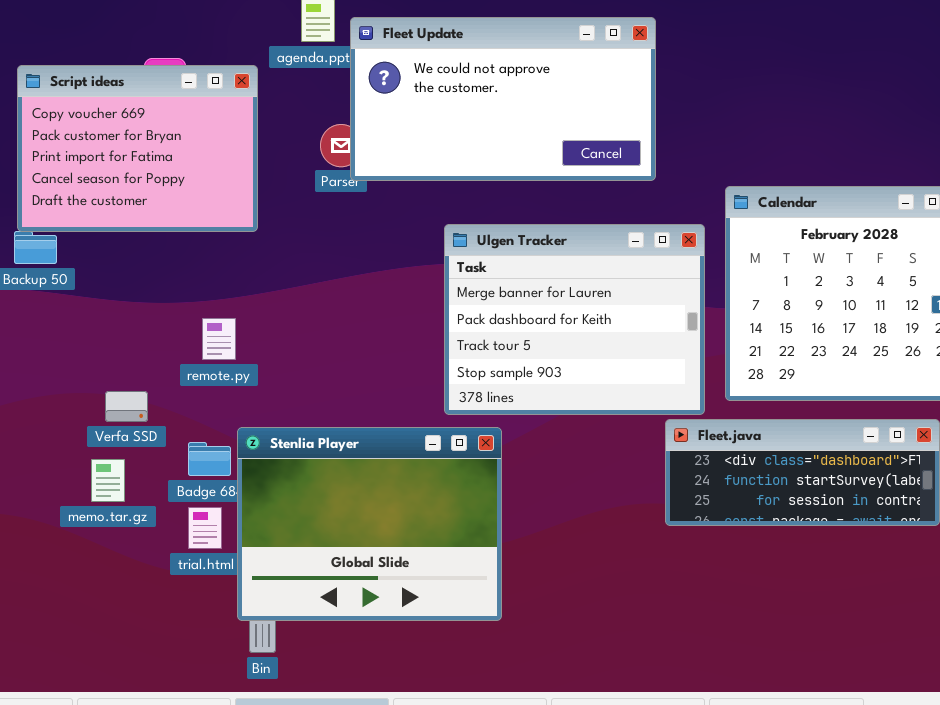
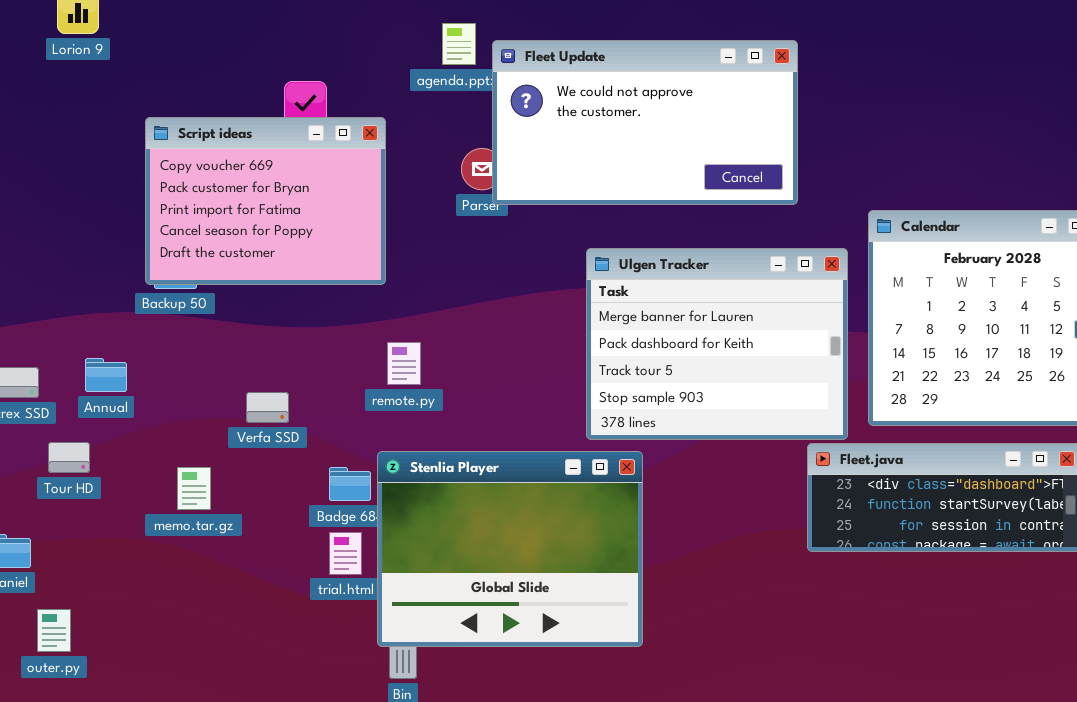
Script ideas: [17,65,258,232] -> [145,117,386,285], moved
remote.py: [202,318,236,360] -> [387,342,421,385], moved
Verfa SSD: [105,391,148,422] -> [246,392,289,423], moved
memo.tar.gz: [91,459,125,502] -> [177,467,211,510], moved

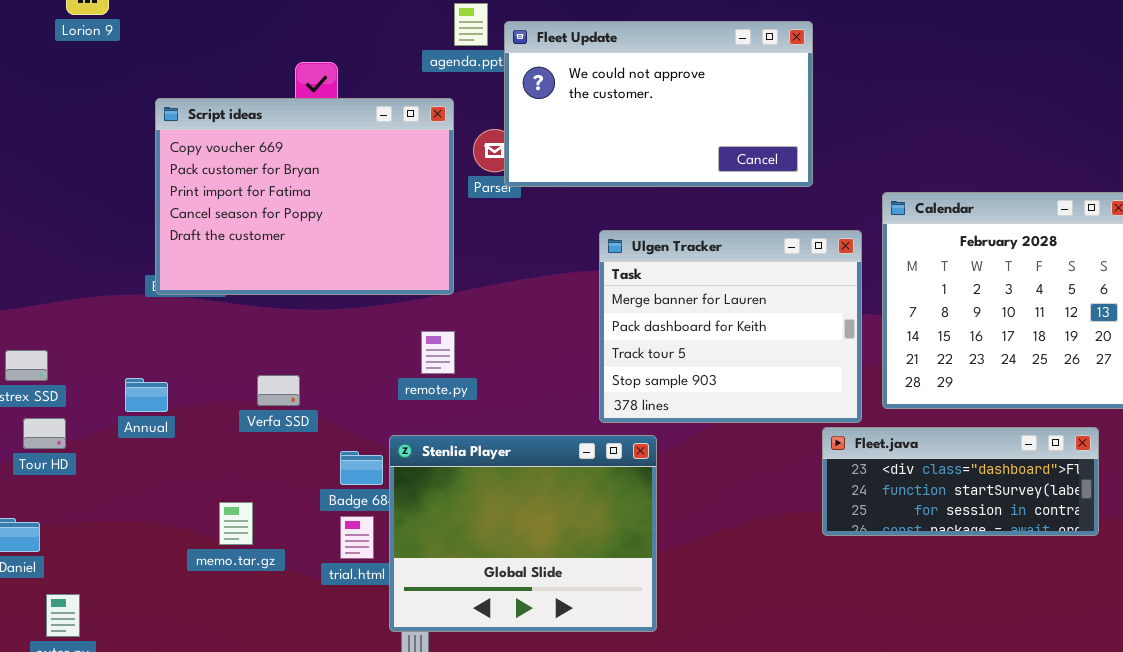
Script ideas: [145,117,386,285] -> [155,98,454,295], resized
remote.py: [387,342,421,385] -> [421,331,455,374], moved
Annual: [85,358,127,392] -> [125,378,168,412], moved
Tour HD: [48,442,90,473] -> [23,418,66,449], moved
memo.tar.gz: [177,467,211,510] -> [219,502,253,545], moved

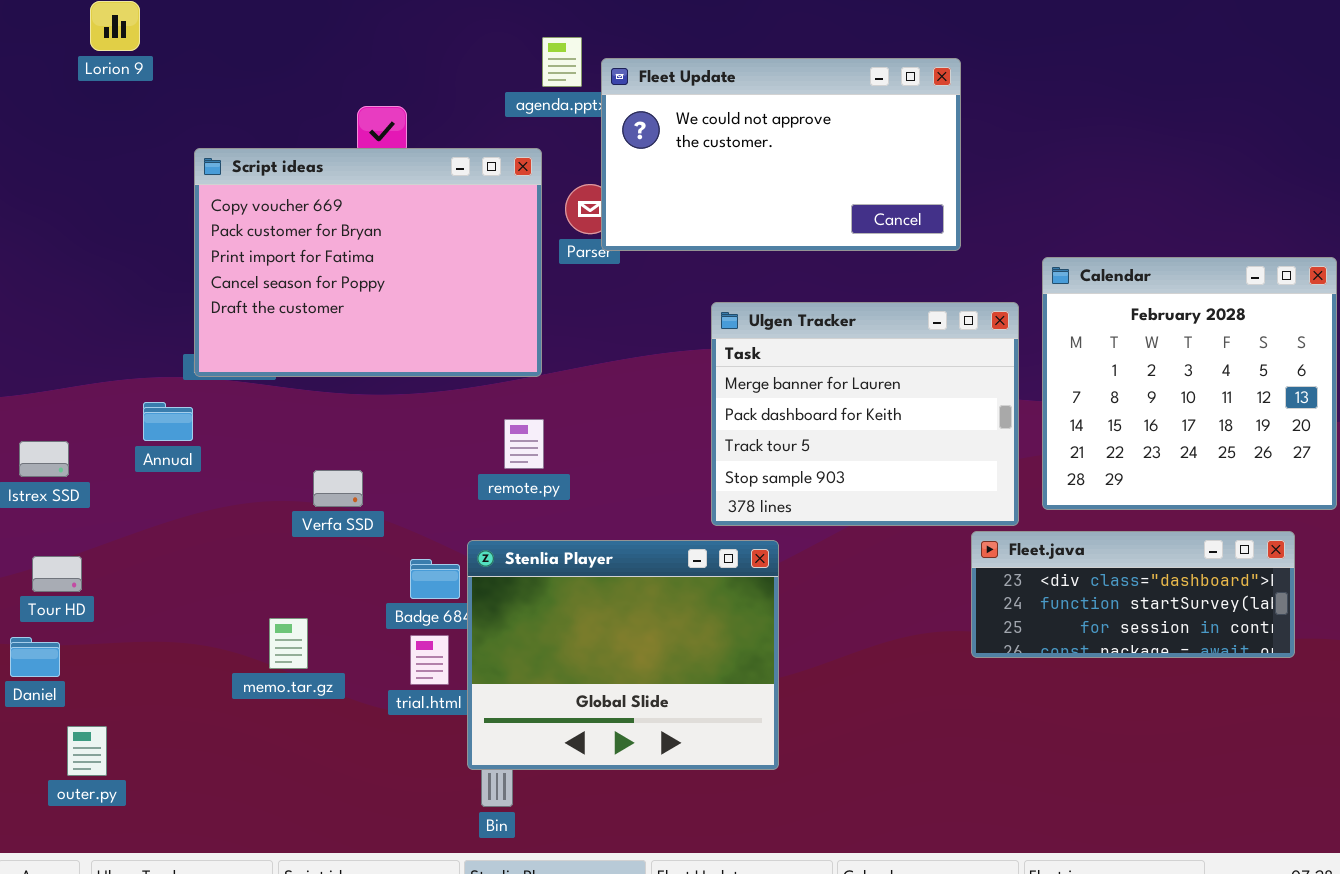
Annual: [125,378,168,412] -> [143,402,193,441], moved
Tour HD: [23,418,66,449] -> [32,556,82,592], moved

